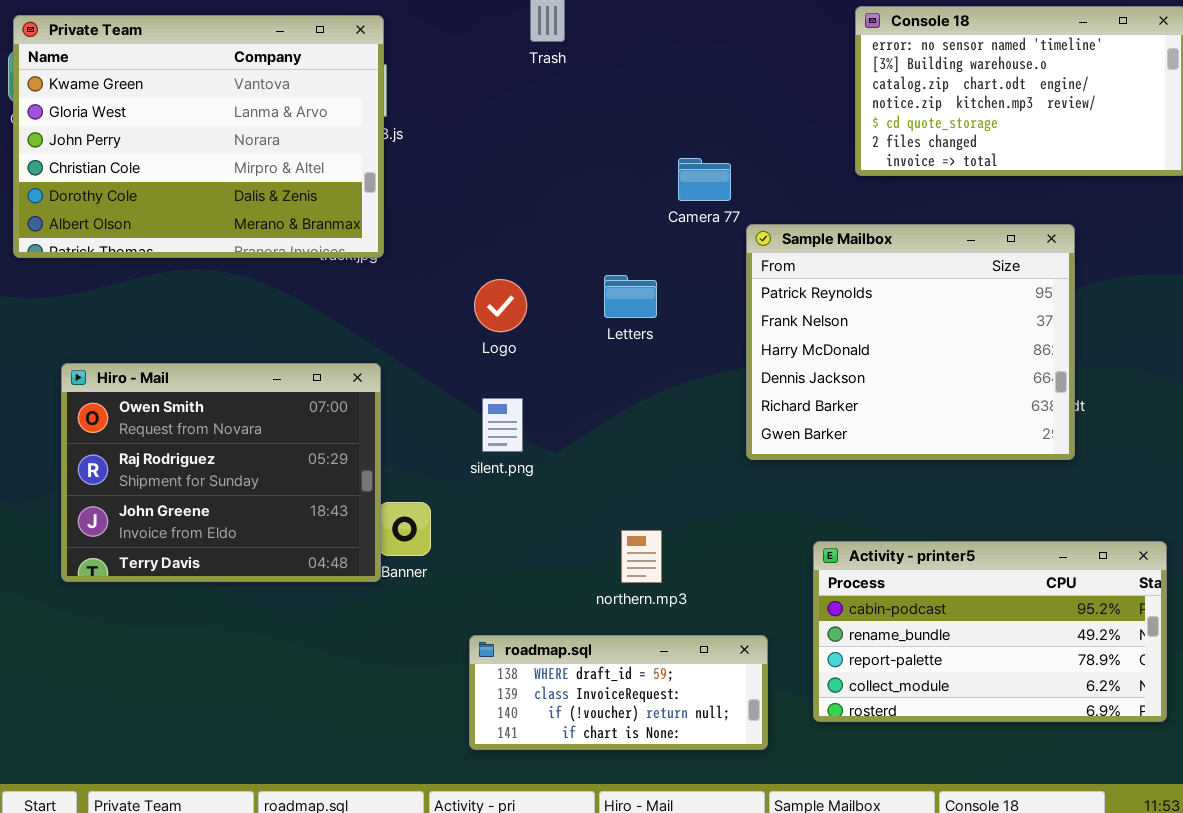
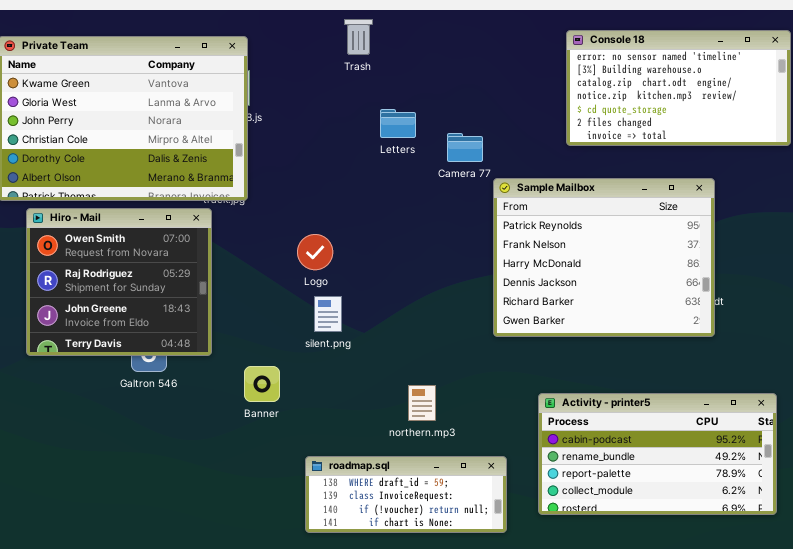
Letters: [604,275,657,318] -> [380,109,416,138], moved
Logo: [474,279,527,332] -> [297,234,333,270], moved
Hiro - Mail: [61,363,381,582] -> [26,208,212,356], moved, resized

